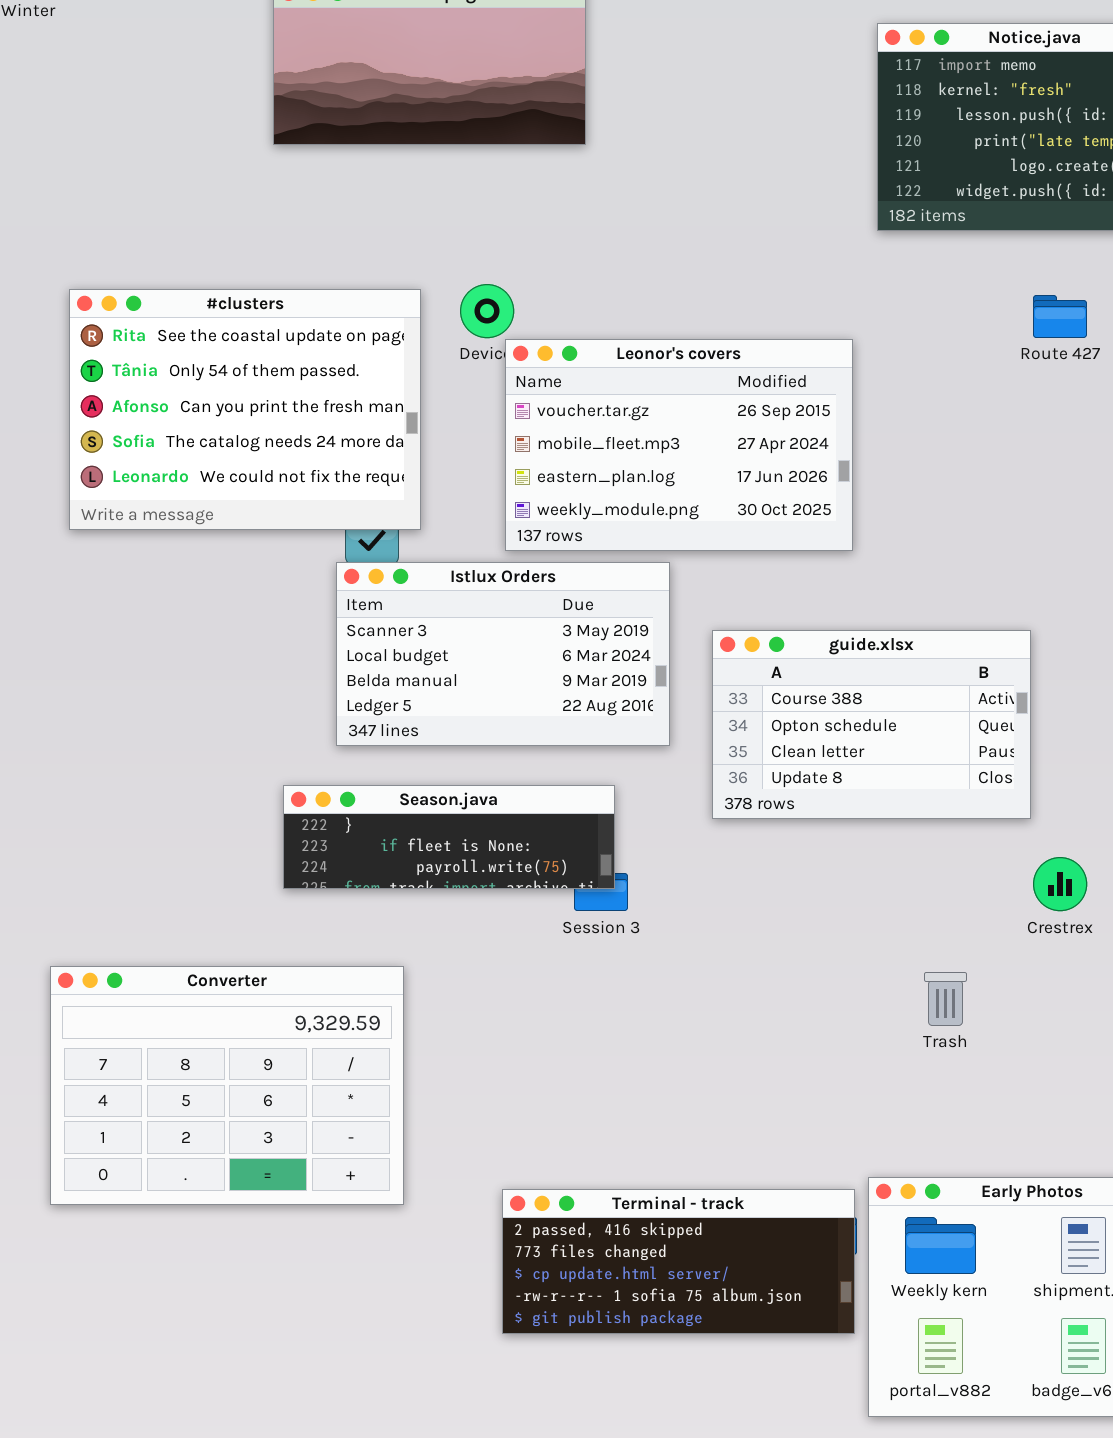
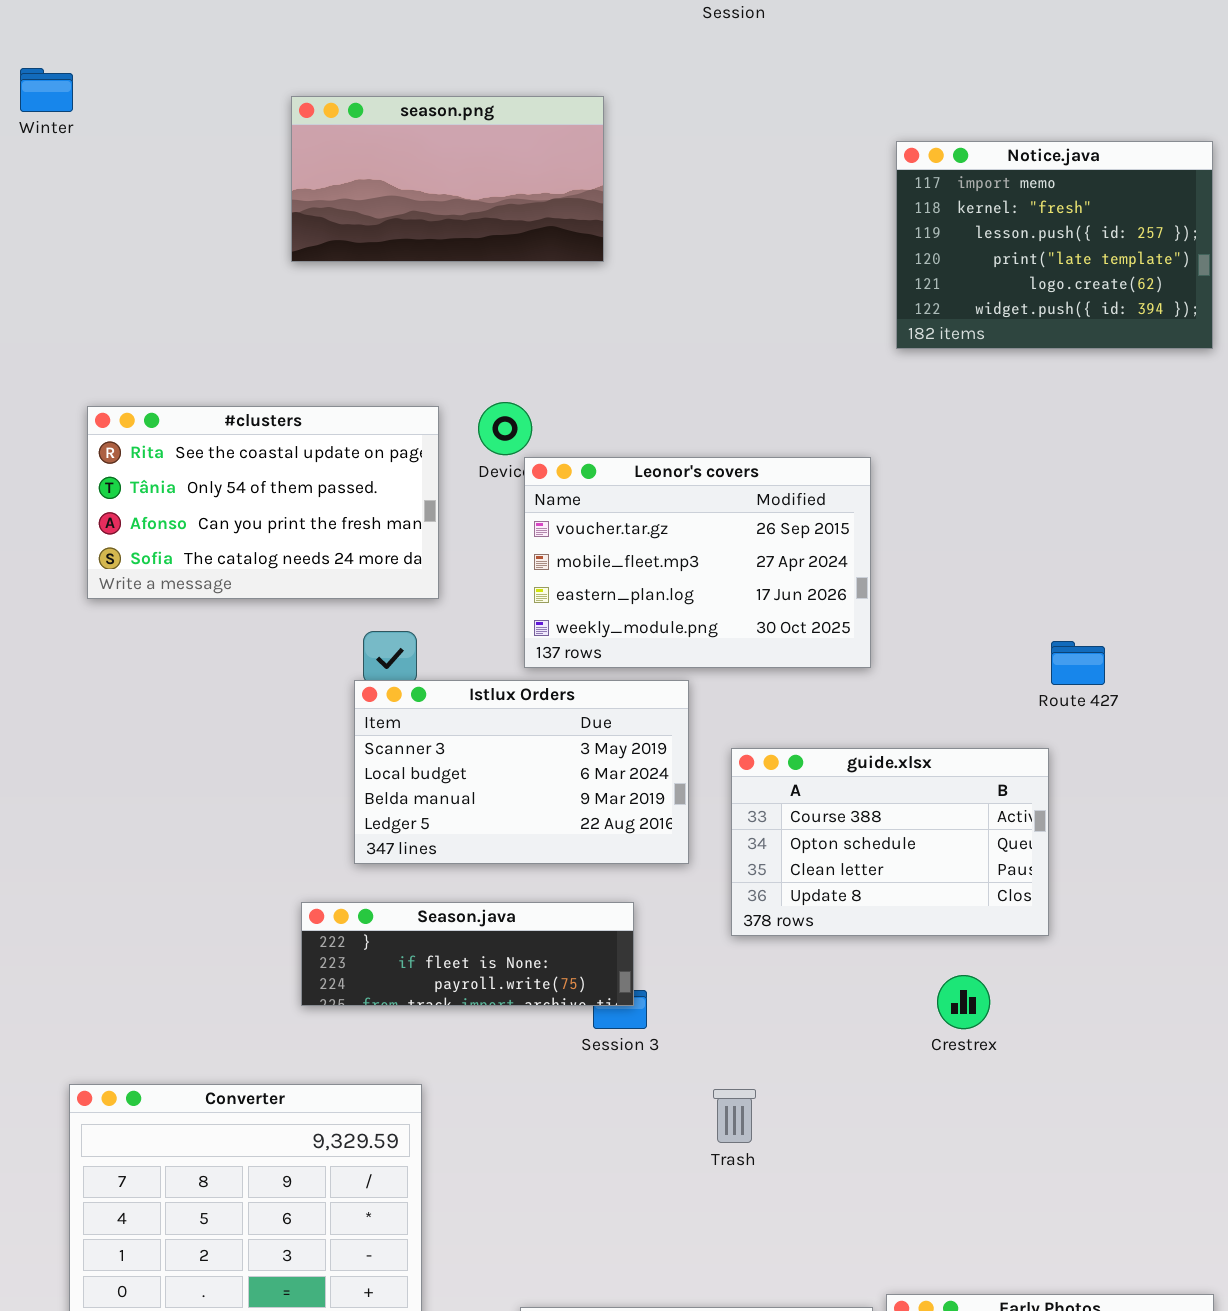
#clusters: [69,289,421,530] -> [87,406,439,599], resized
Route 427: [1033,295,1087,338] -> [1051,641,1105,685], moved
Crestrex: [1033,857,1087,911] -> [937,975,990,1029], moved
Trash: [924,972,967,1026] -> [713,1089,756,1143], moved

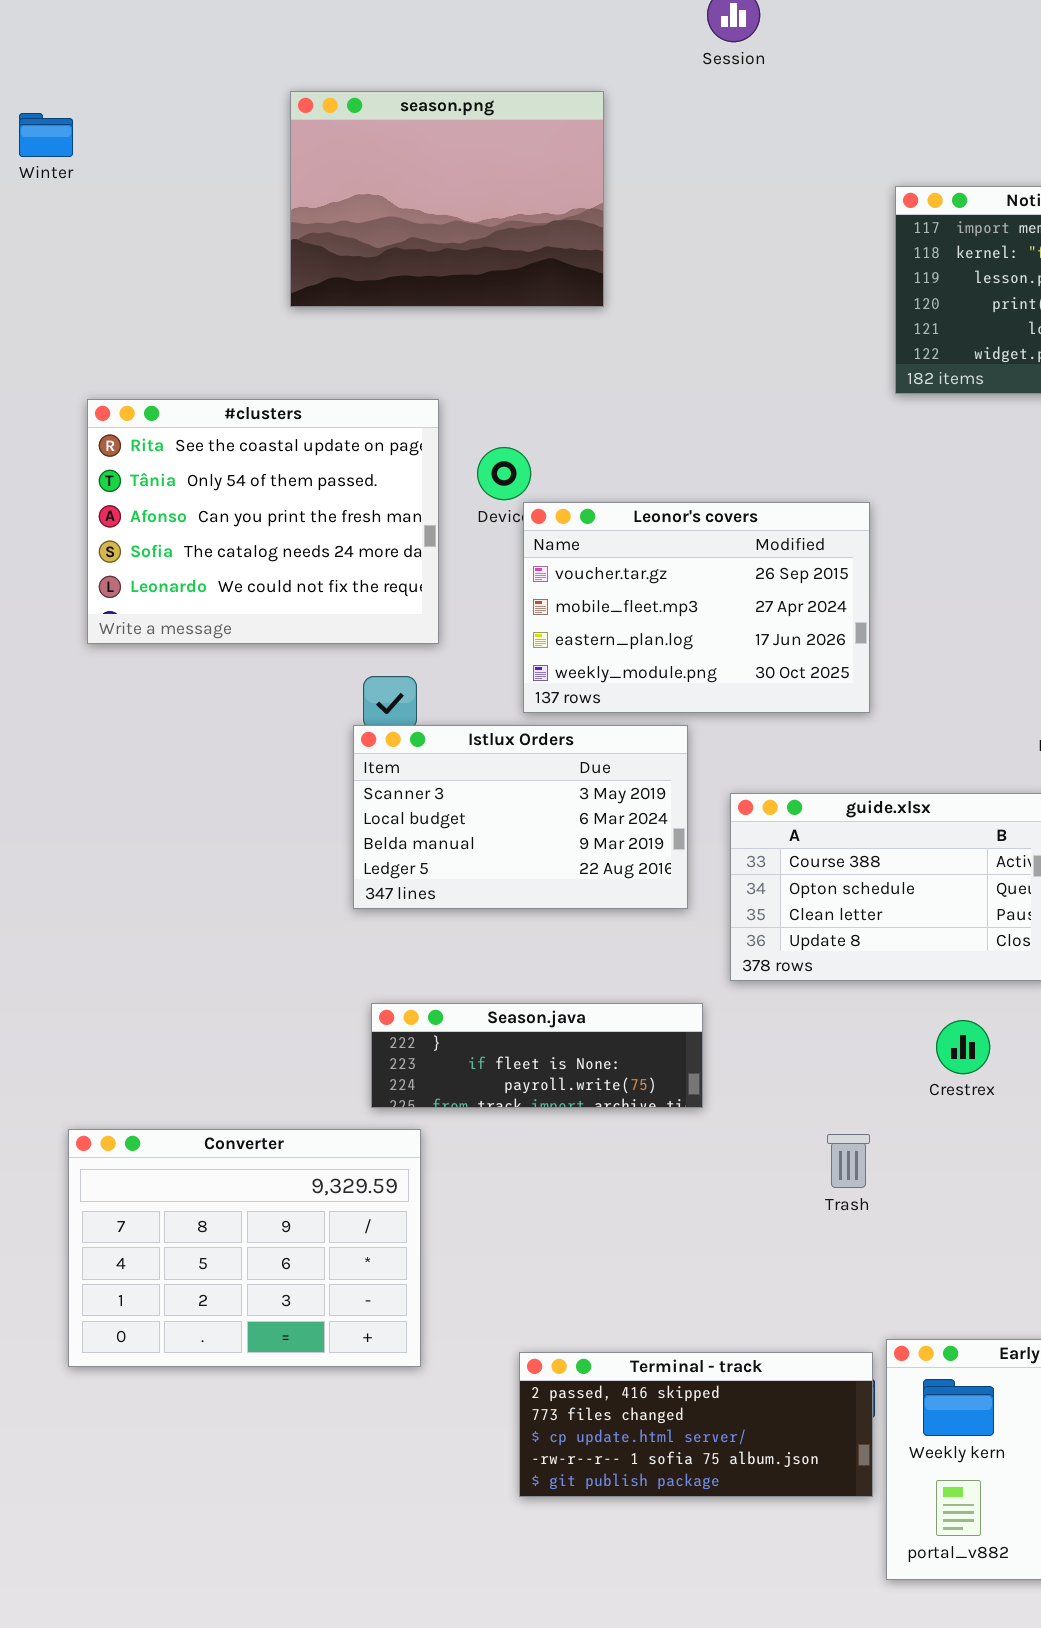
season.png: [291,96,604,262] -> [290,91,604,307], resized
#clusters: [87,406,439,599] -> [87,399,439,644], resized
Season.java: [301,902,634,1006] -> [371,1003,703,1108], moved
Trash: [713,1089,756,1143] -> [827,1134,870,1188], moved

